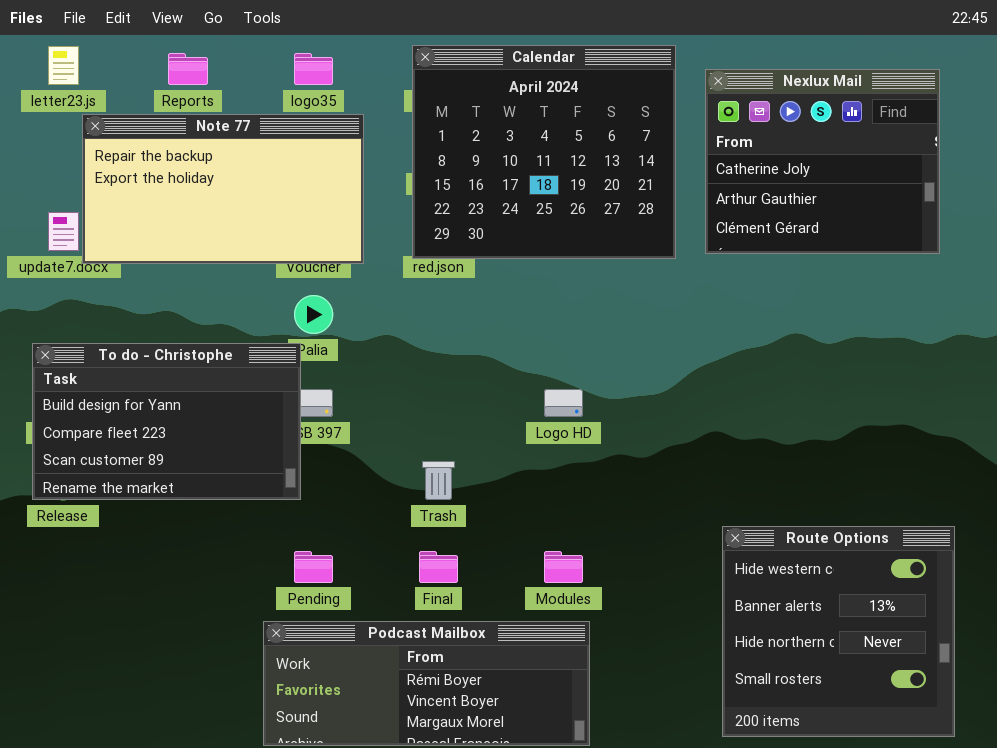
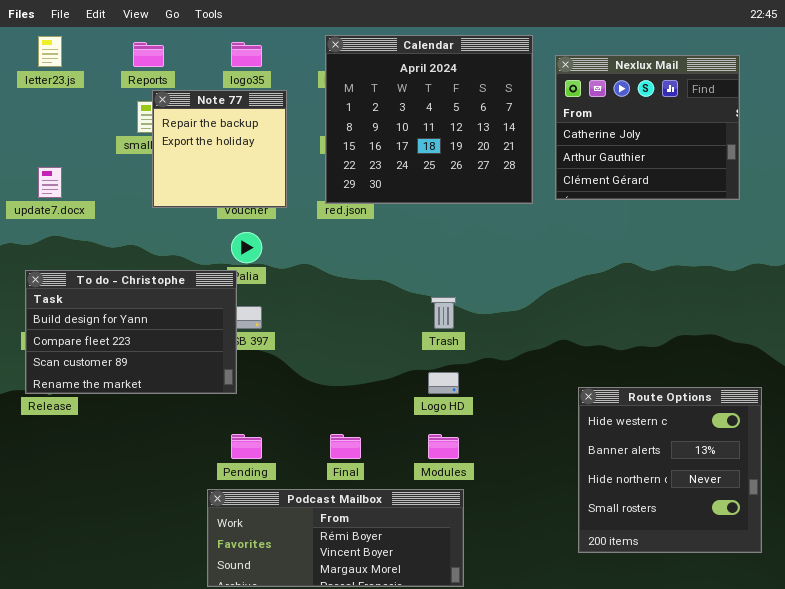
Note 77: [82,114,364,264] -> [152,90,287,208], resized
Logo HD: [544,389,583,417] -> [428,372,459,394], moved
Trash: [422,461,455,500] -> [431,297,456,329], moved
Route Options: [722,526,955,737] -> [578,387,762,553], moved

